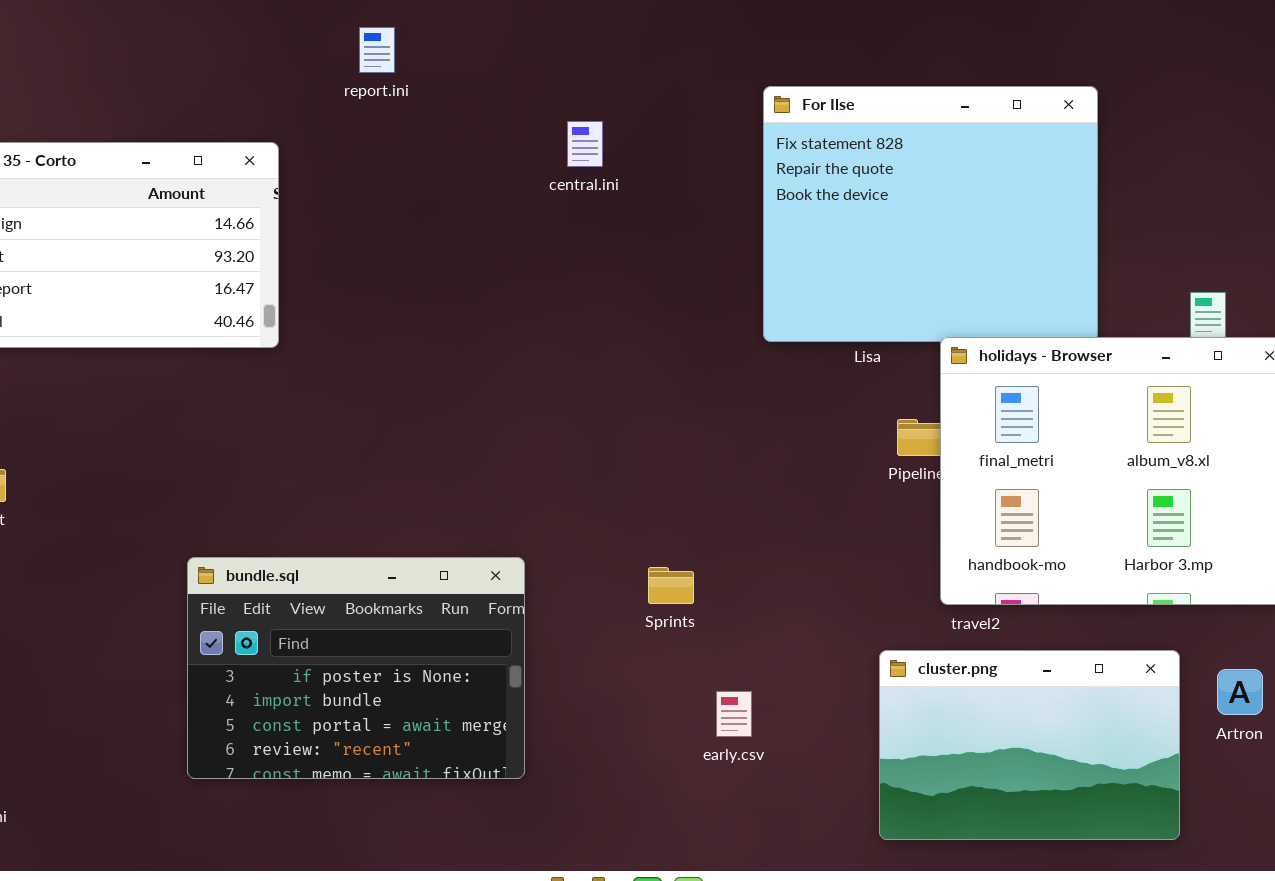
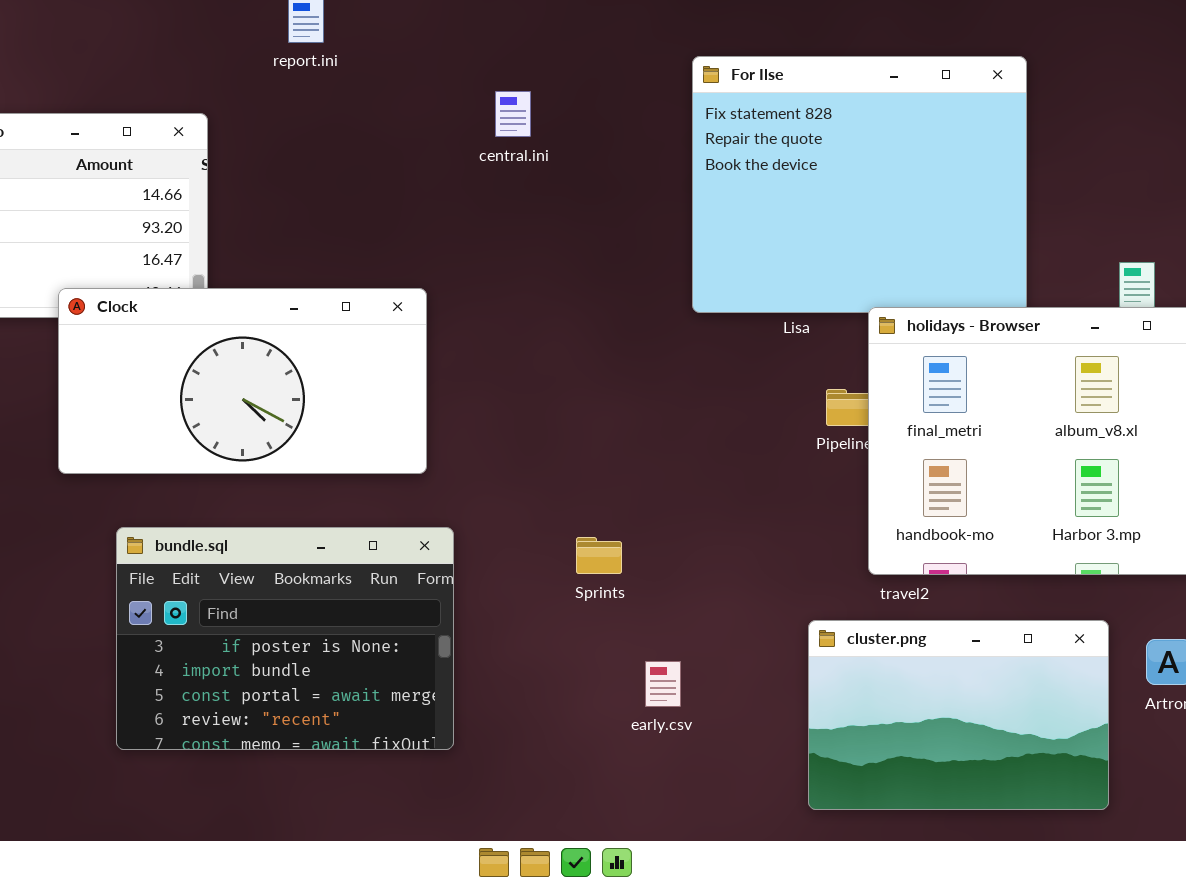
Clock: none -> [58,288,427,474], opened

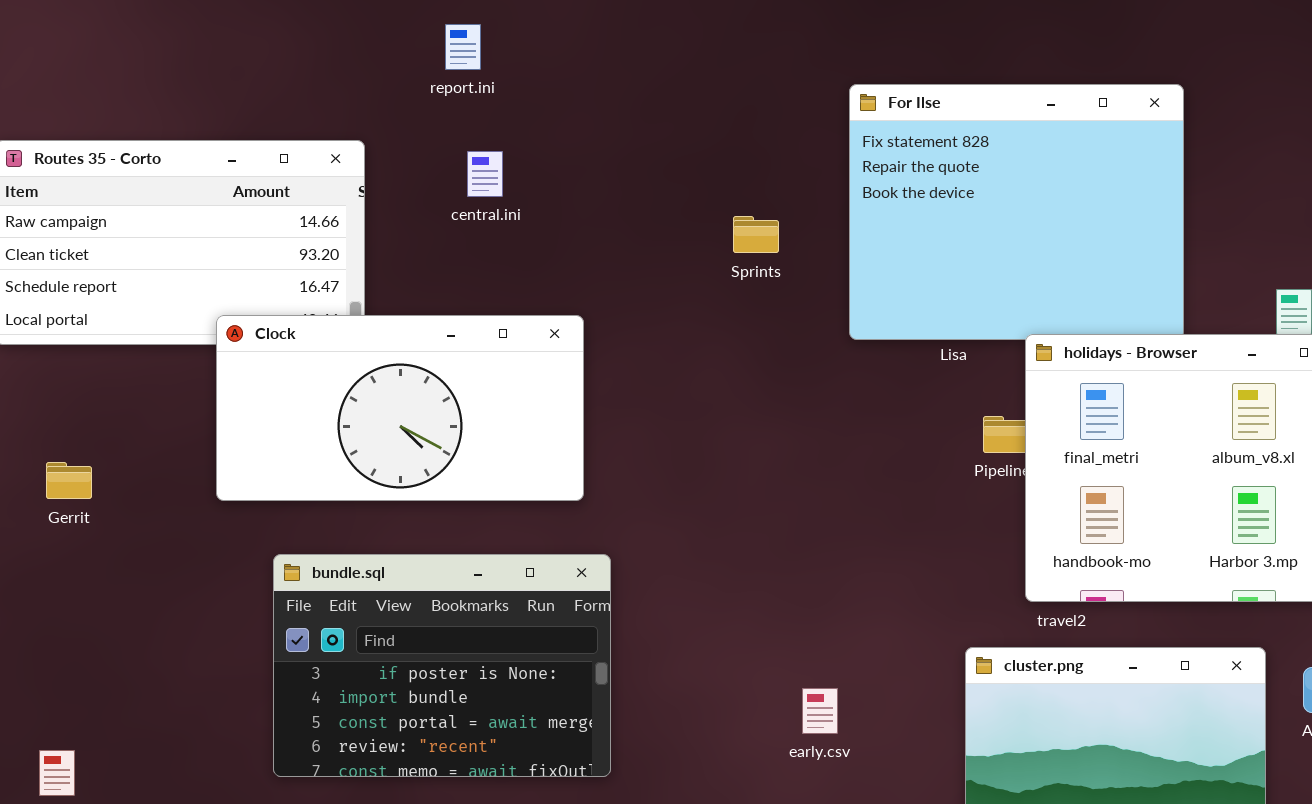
central.ini: [495,91,531,137] -> [467,151,503,197], moved
Sprints: [576,537,622,574] -> [733,216,779,253], moved

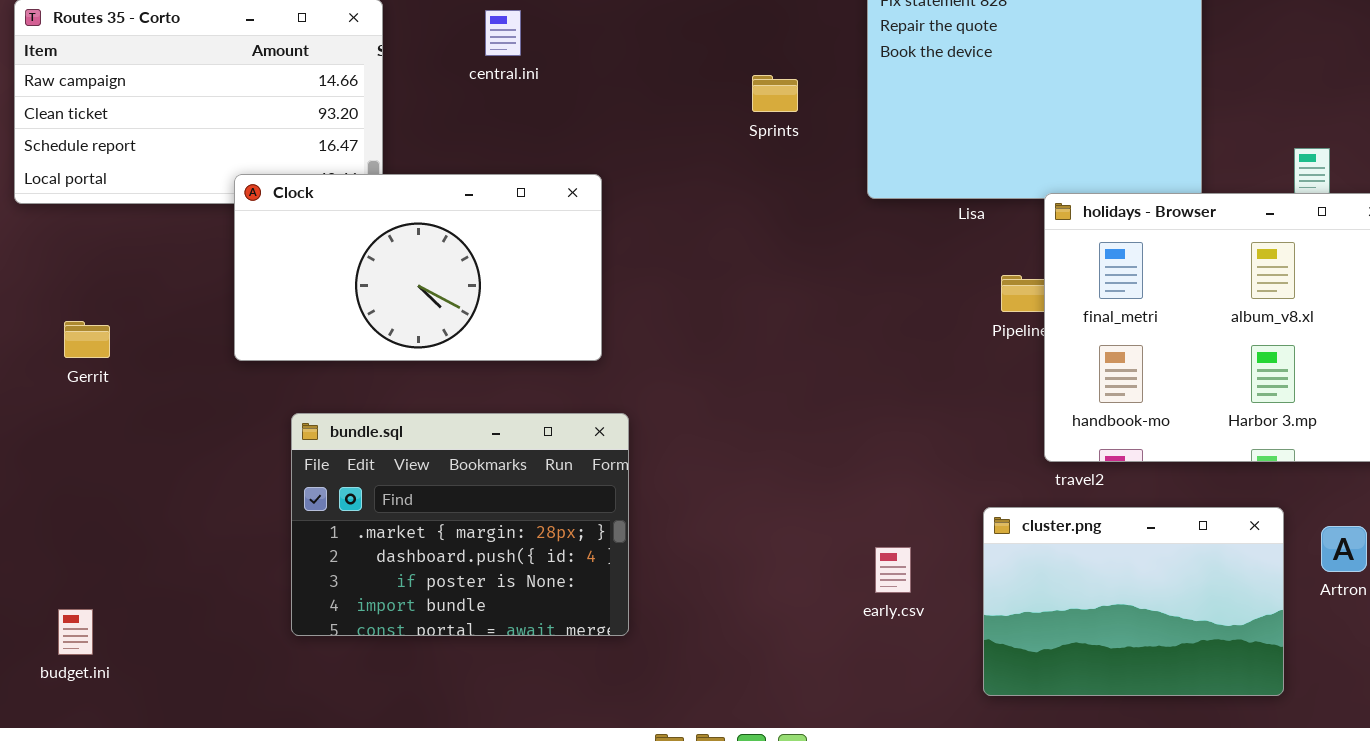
bundle.sql: [273,554,611,777] -> [291,413,629,636], scrolled up 2 rows
early.csv: [802,688,838,734] -> [875,547,911,593], moved

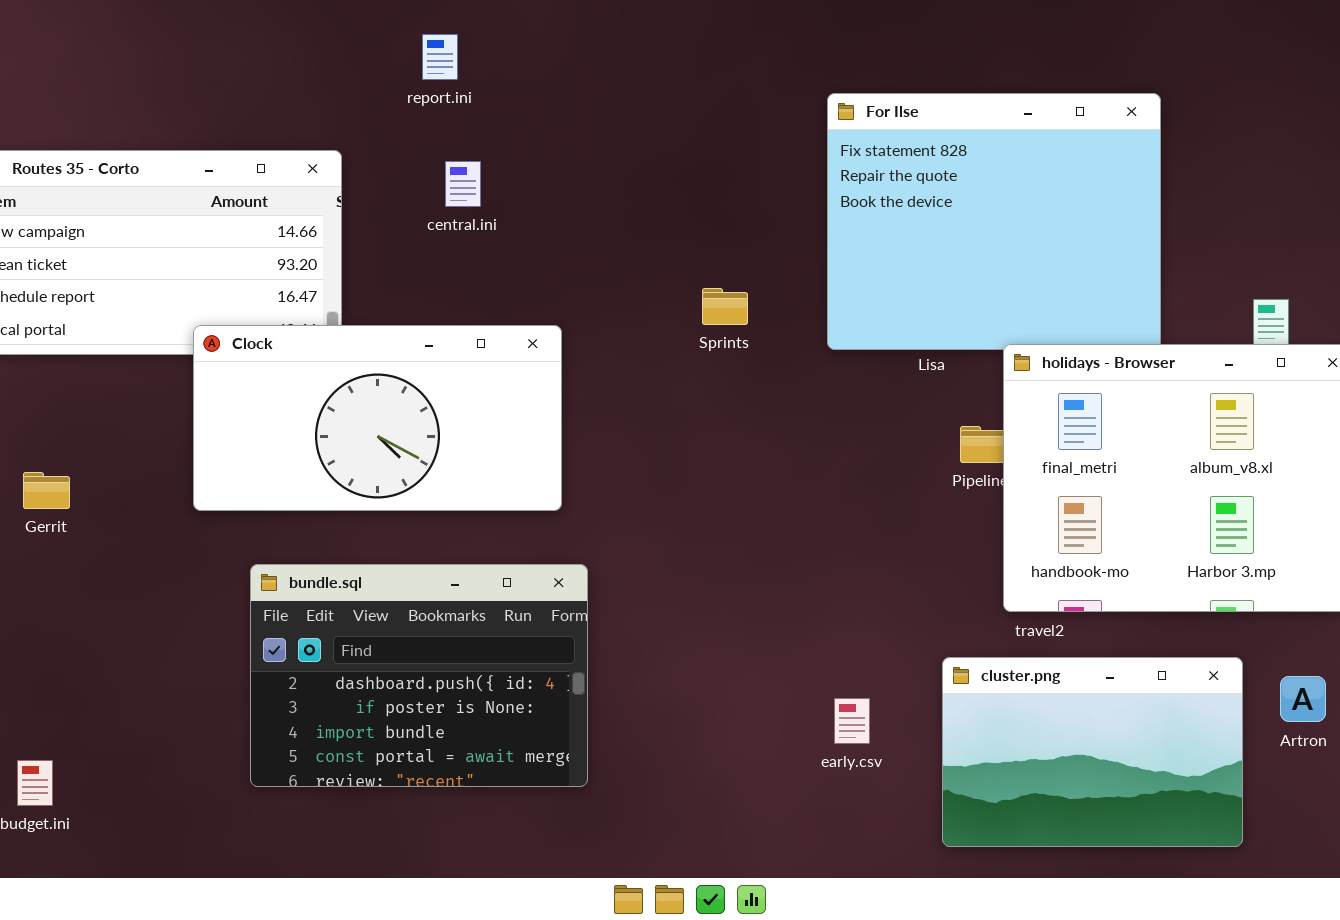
Sprints: [752,75,798,112] -> [702,288,748,325], moved
bundle.sql: [291,413,629,636] -> [250,564,588,787], scrolled down 1 row

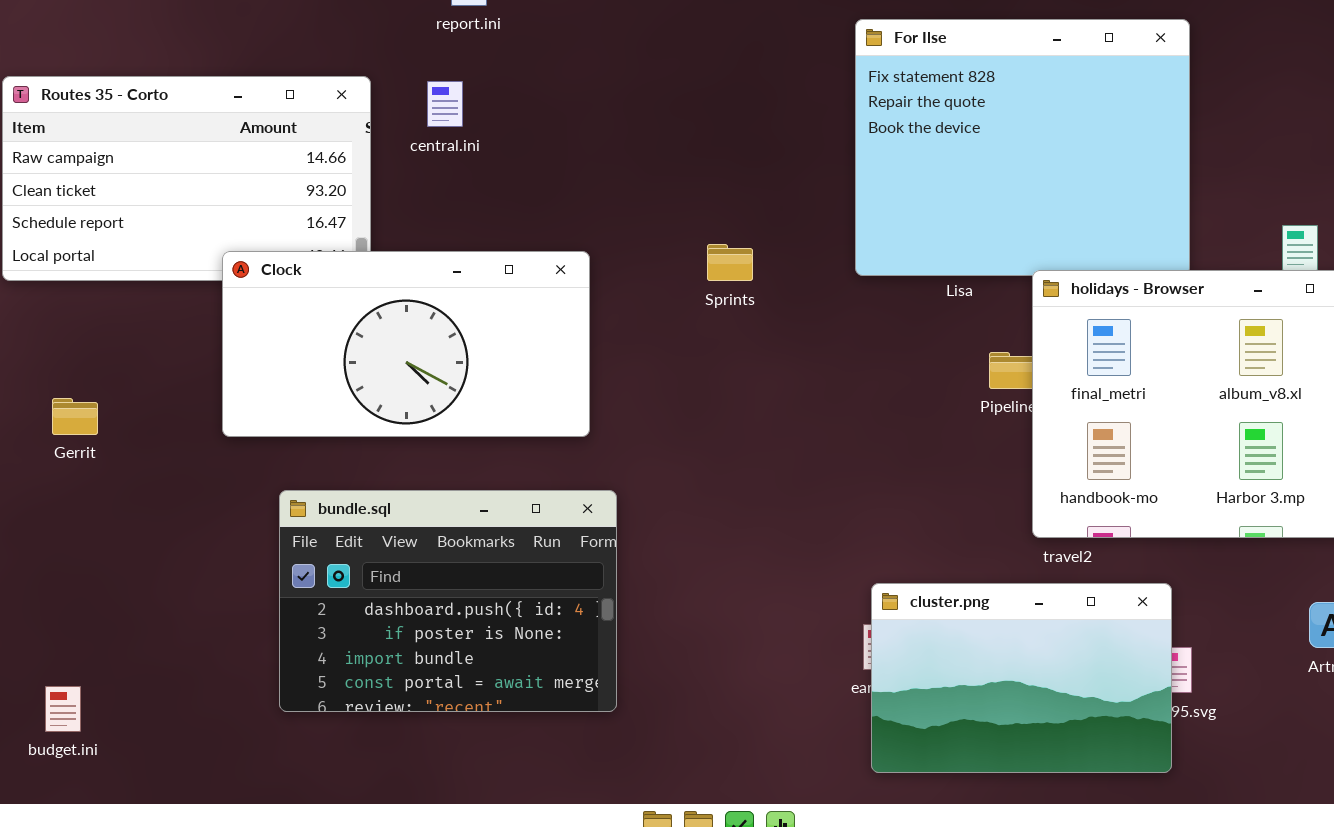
central.ini: [445,161,481,207] -> [427,81,463,127], moved
Sprints: [702,288,748,325] -> [707,244,753,281], moved
cluster.png: [942,657,1243,847] -> [871,583,1172,773], moved

